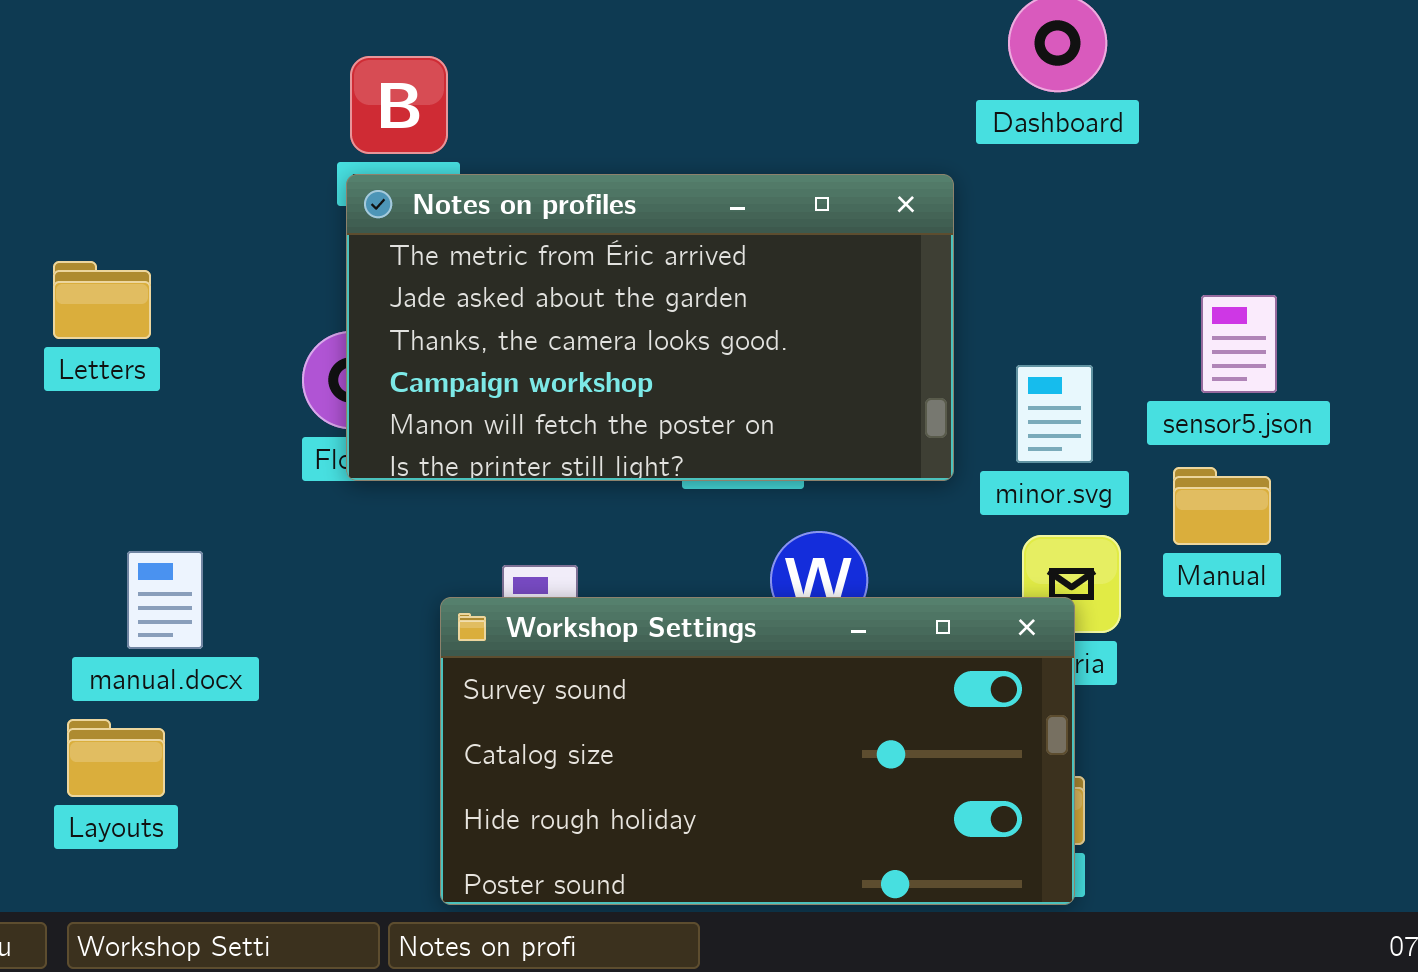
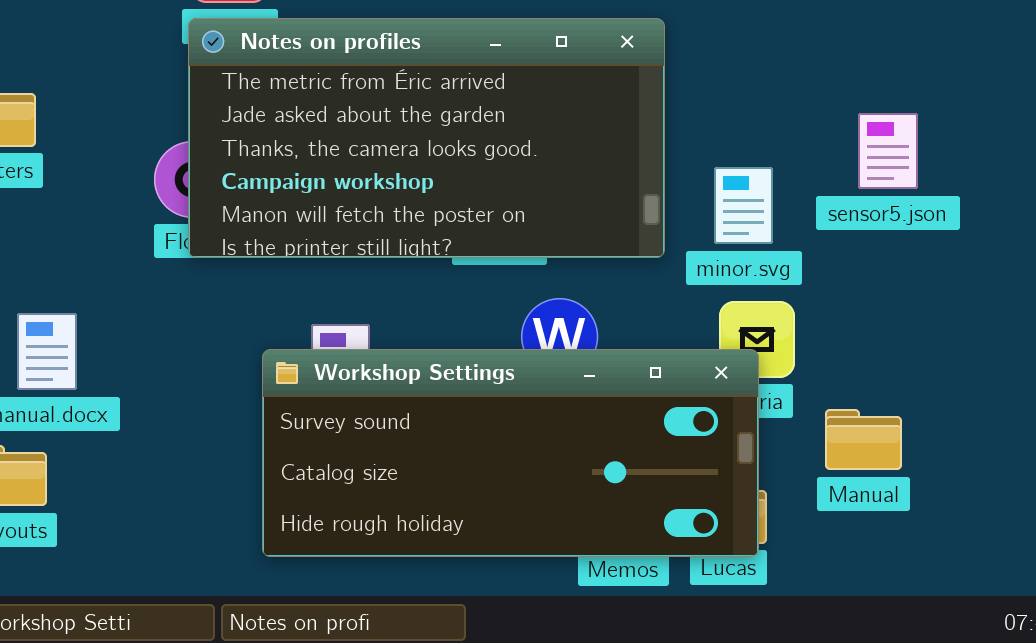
Manual: [1173,467,1271,545] -> [825,409,902,470], moved
Workshop Settings: [440,597,1075,905] -> [262,349,759,557], resized

